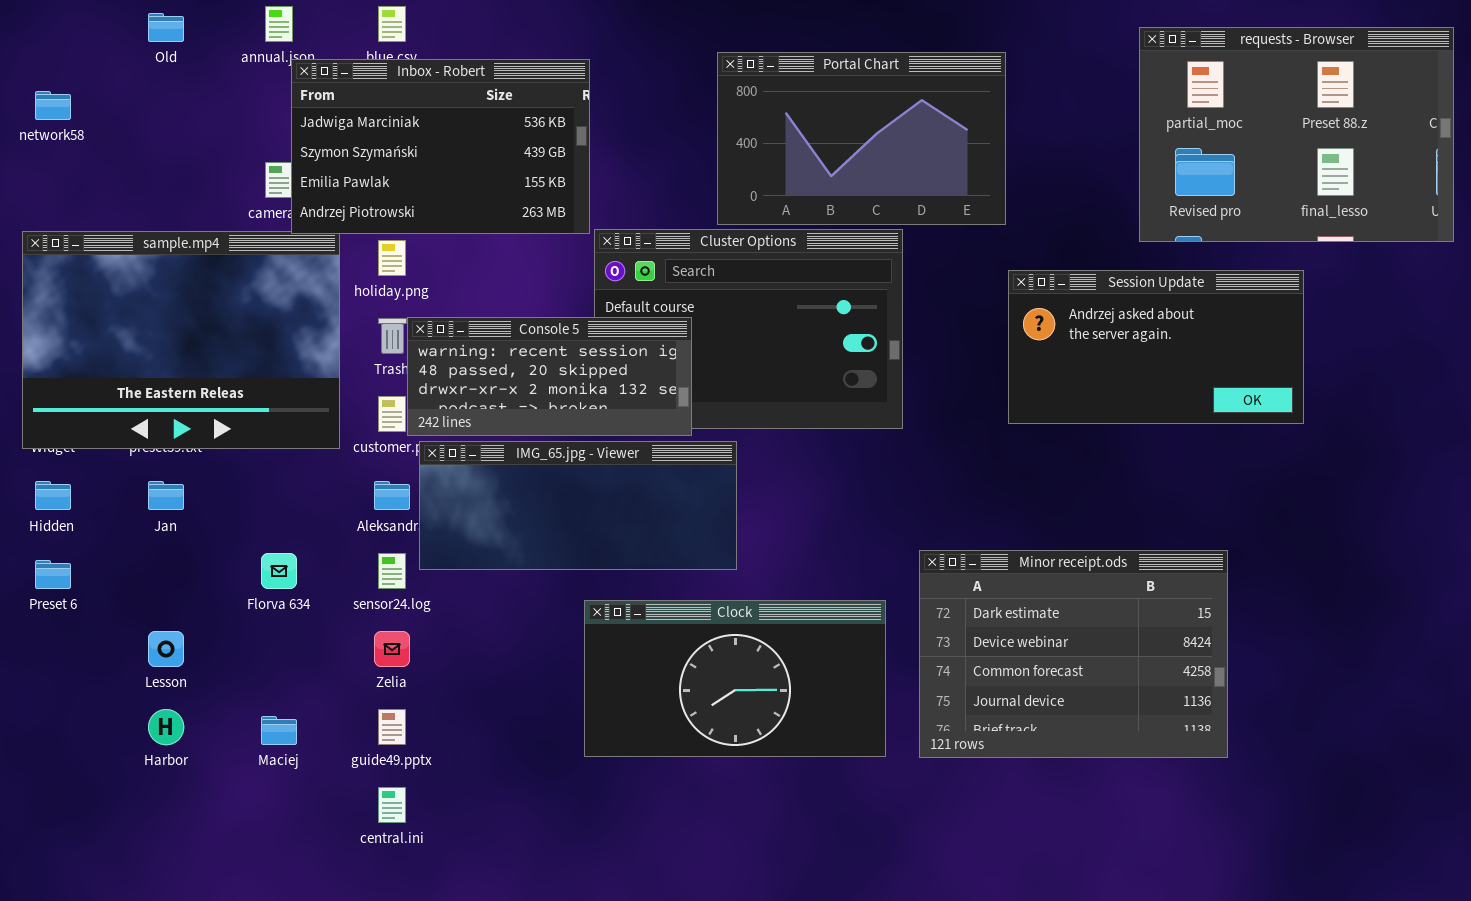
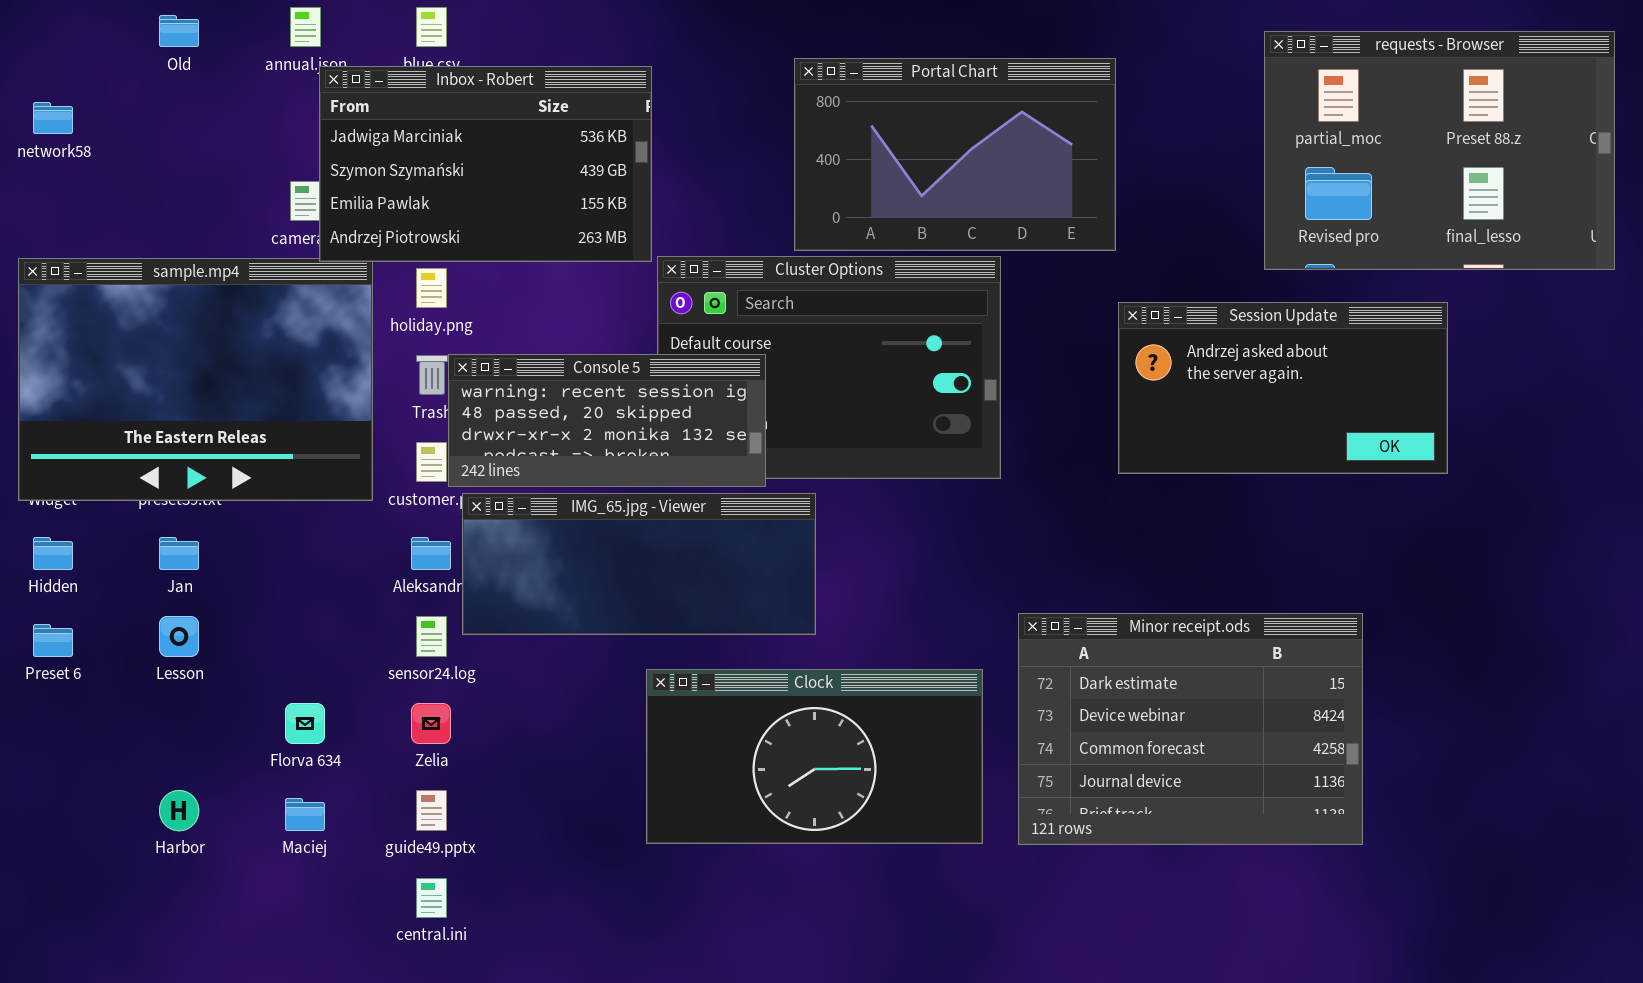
Florva 634: [261,553,297,589] -> [285,703,325,744], moved
Lesson: [148,631,184,667] -> [159,616,199,657], moved

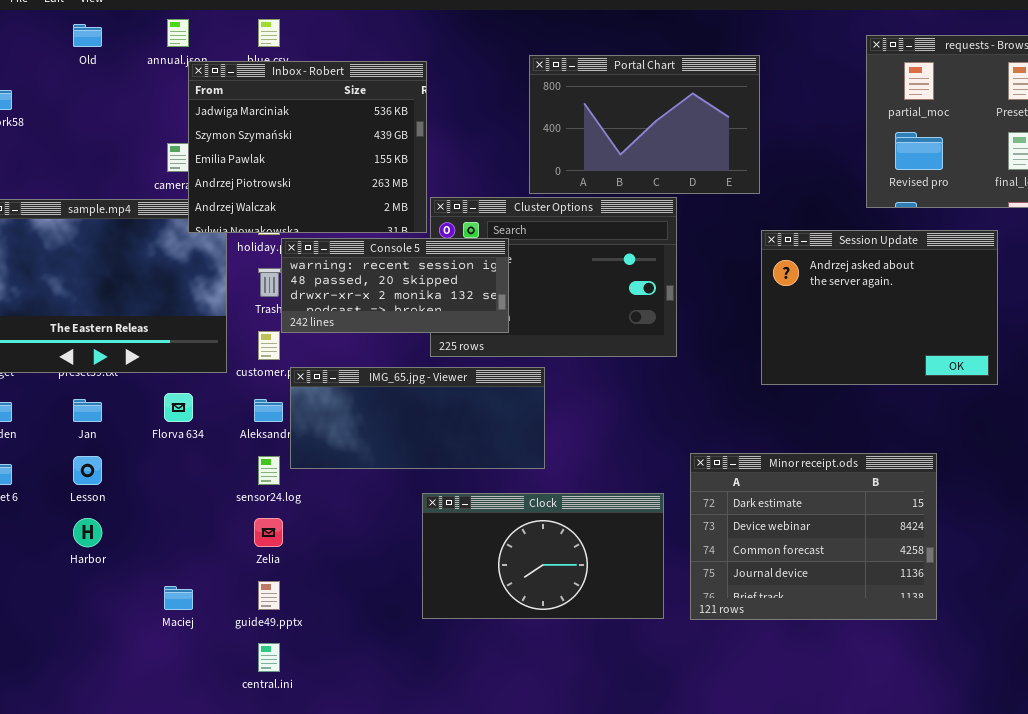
Inbox - Robert: [319,66,652,262] -> [188,61,427,233], resized
Session Update: [1118,302,1448,474] -> [761,230,998,385], resized
Console 5: [448,354,766,487] -> [281,238,509,333], moved
Florva 634: [285,703,325,744] -> [164,393,193,422], moved
Harbor: [159,790,199,831] -> [73,518,102,547], moved

